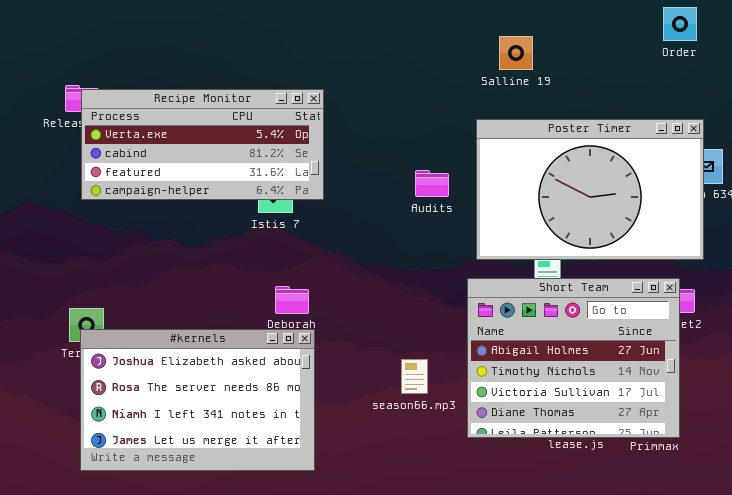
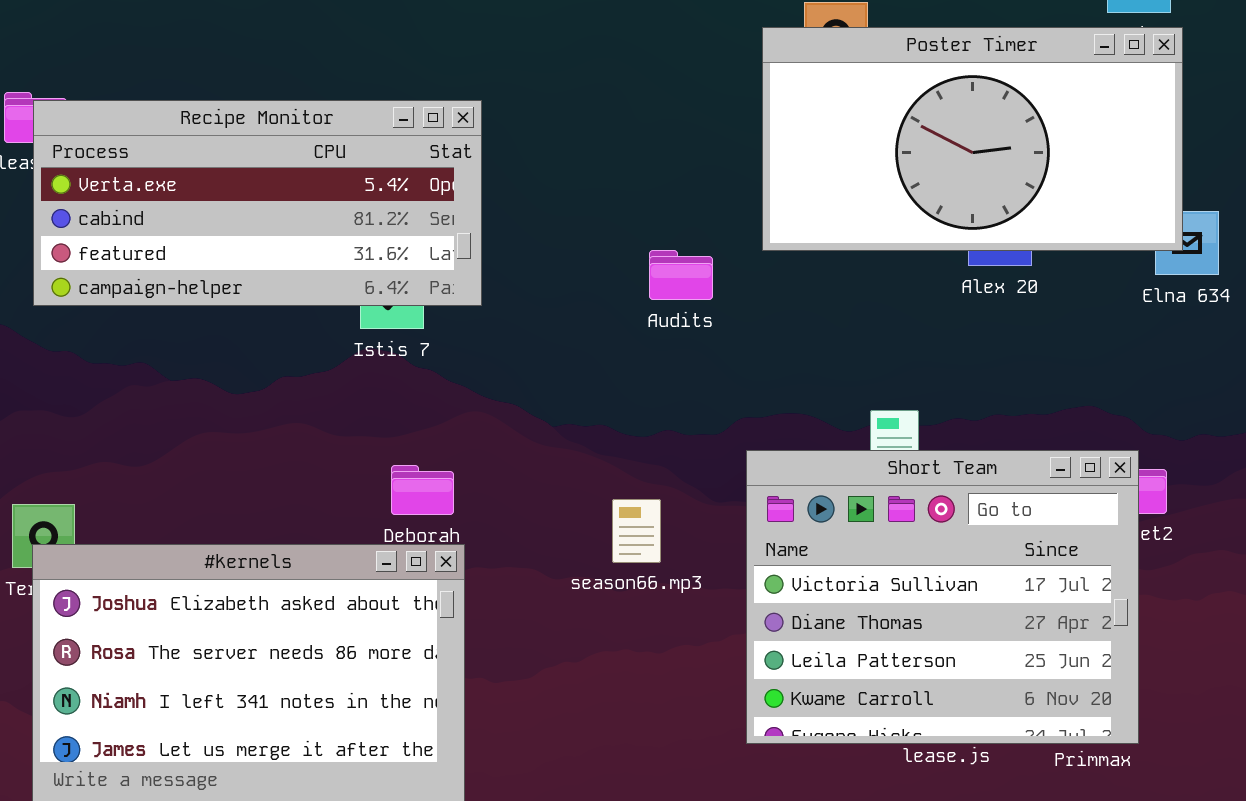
Poster Timer: [476,119,704,260] -> [762,27,1183,251], moved, resized
Short Team: [467,278,680,438] -> [746,450,1139,744], scrolled down 2 rows
season66.mp3: [401,359,428,394] -> [612,499,661,563], moved

